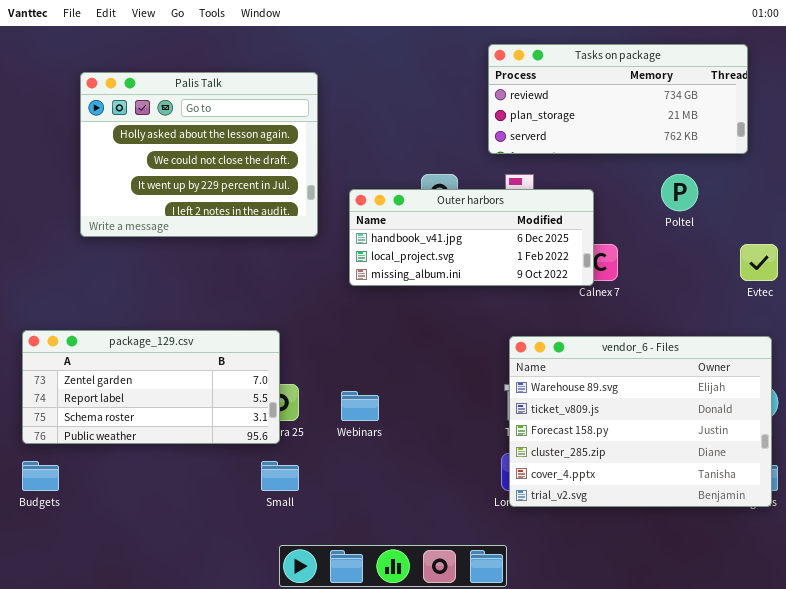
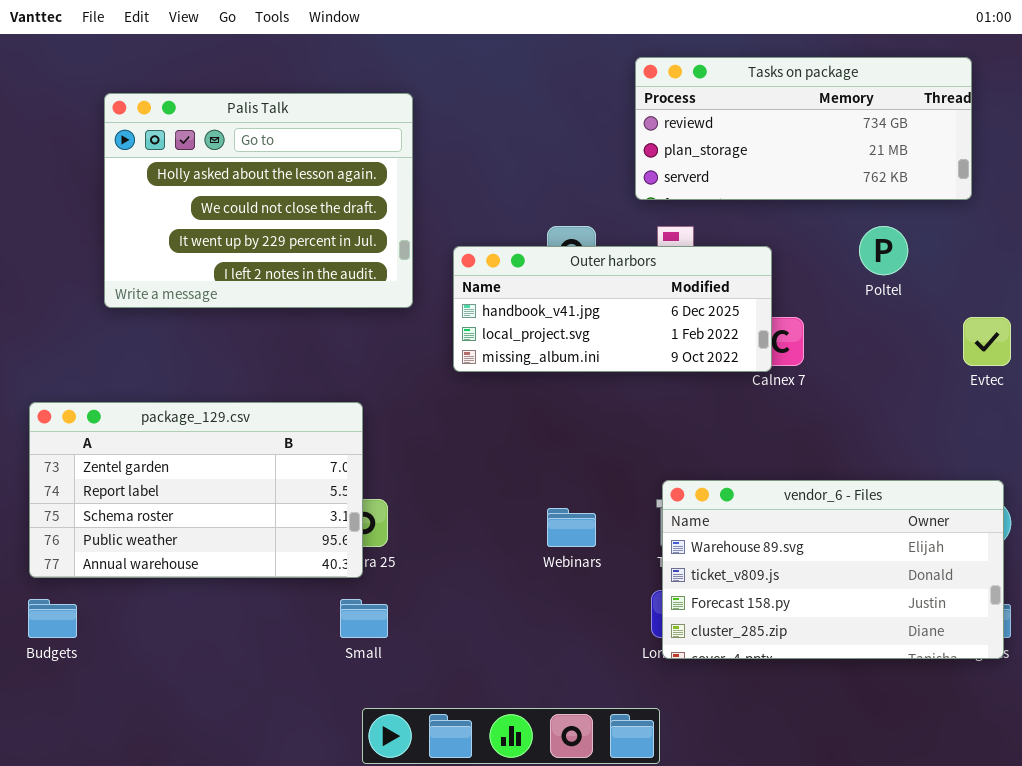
package_129.csv: [22,330,280,444] -> [29,402,363,578], resized
vendor_6 - Files: [509,336,772,507] -> [662,480,1004,659], resized
Webinars: [341,391,379,421] -> [547,508,596,547], moved

